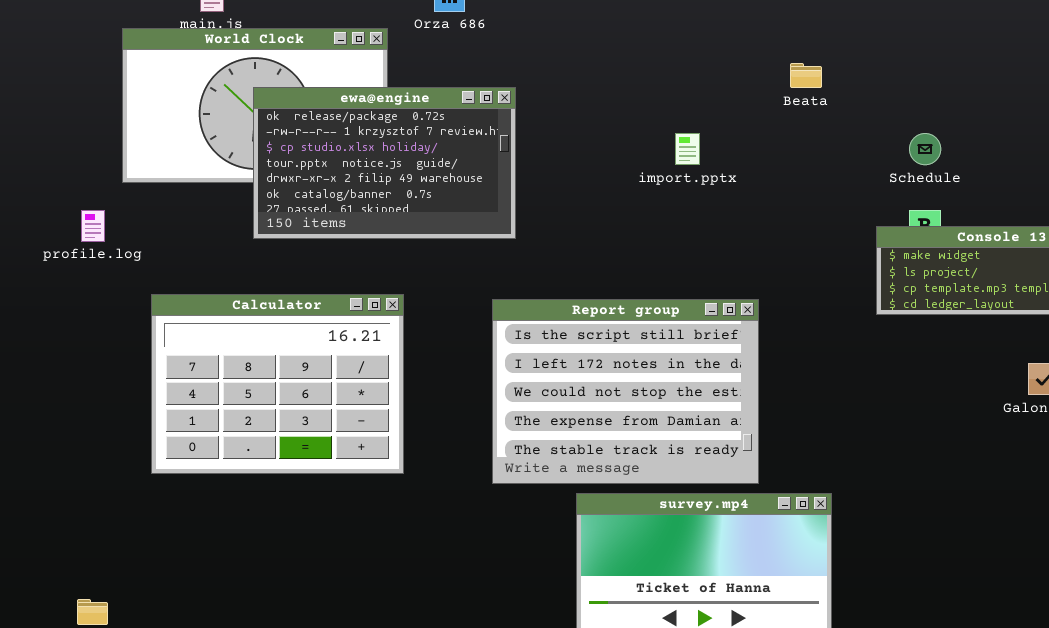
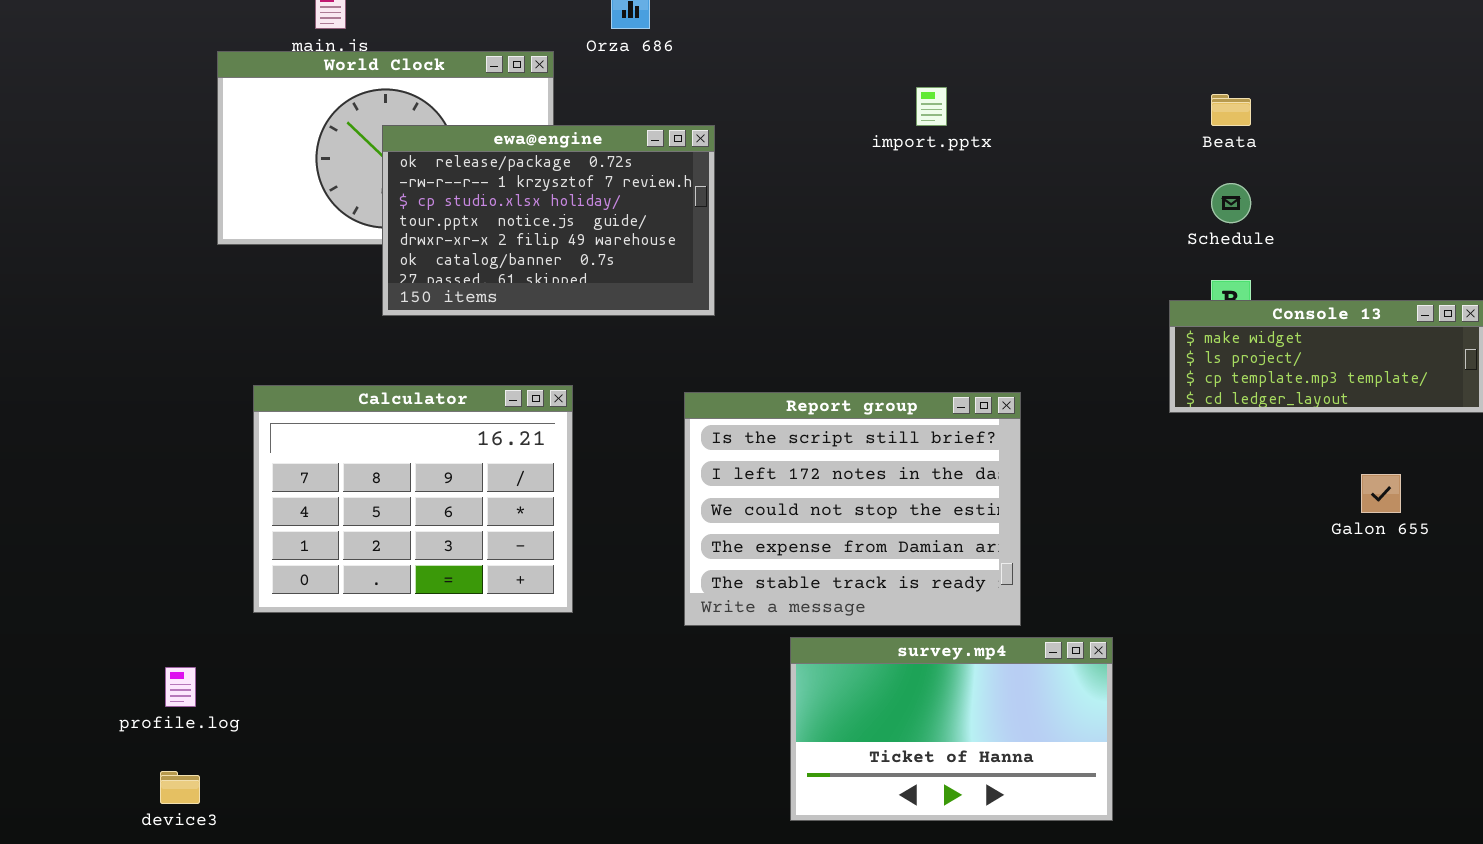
Beata: [790,63,822,88] -> [1211,94,1251,126], moved
import.pptx: [675,133,700,165] -> [916,87,947,126], moved
profile.log: [81,210,105,242] -> [165,667,196,707], moved

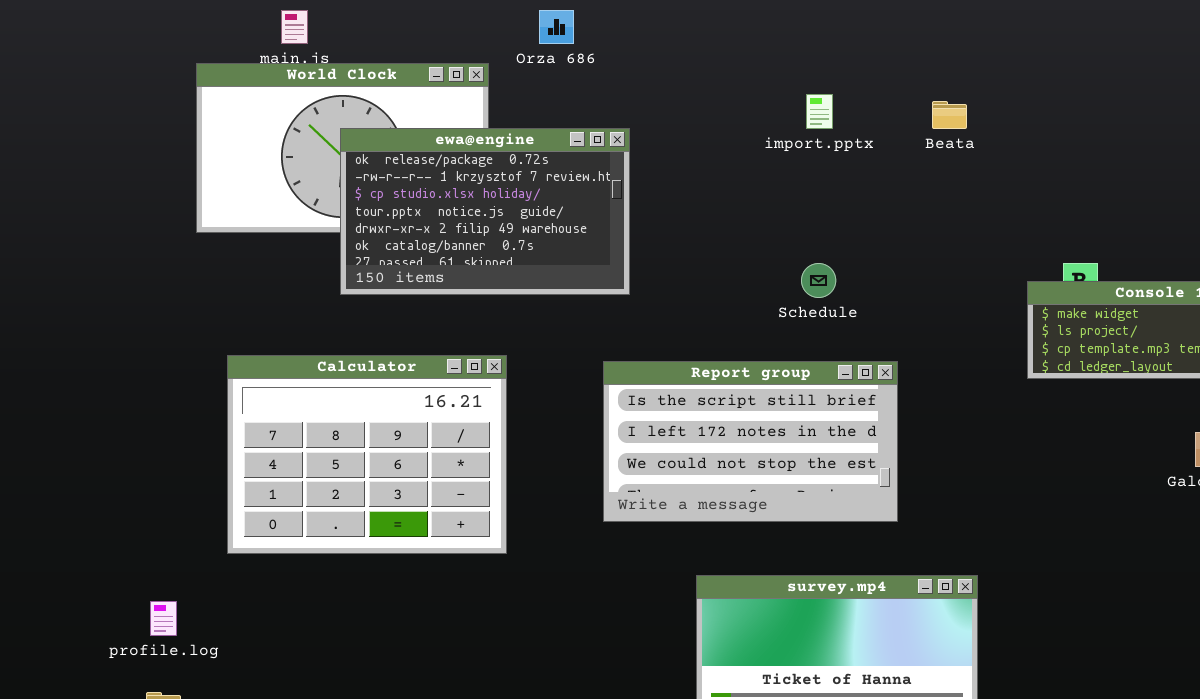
Beata: [1211,94,1251,126] -> [932,101,967,129], moved
Schedule: [1211,183,1251,223] -> [801,263,836,298], moved
Report group: [684,392,1021,626] -> [603,361,898,522], resized

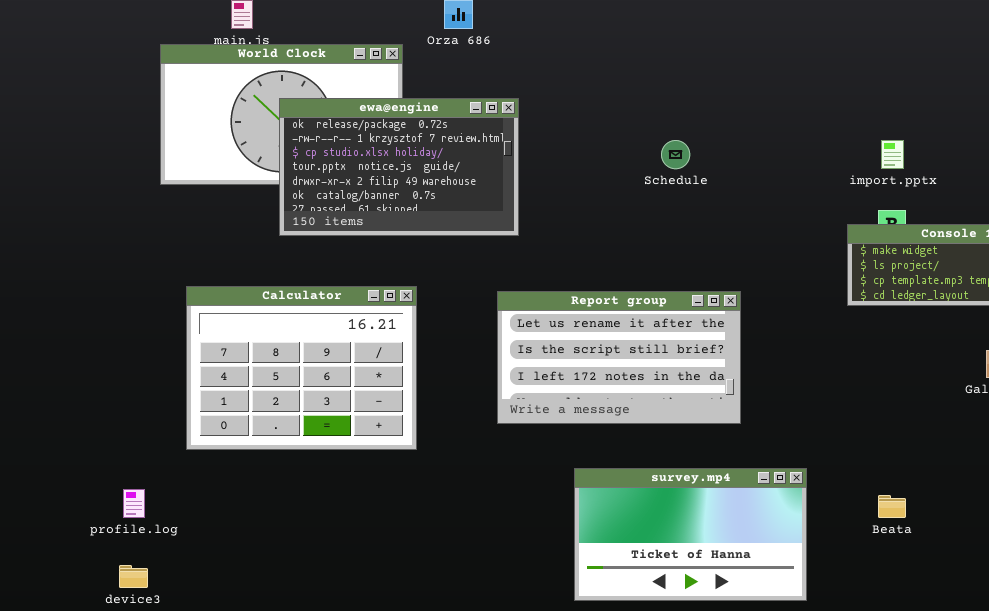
import.pptx: [806,94,833,129] -> [881,140,904,169], moved
Beata: [932,101,967,129] -> [878,495,906,518], moved
Schedule: [801,263,836,298] -> [661,140,690,169], moved
Report group: [603,361,898,522] -> [497,291,741,424], scrolled up 1 row

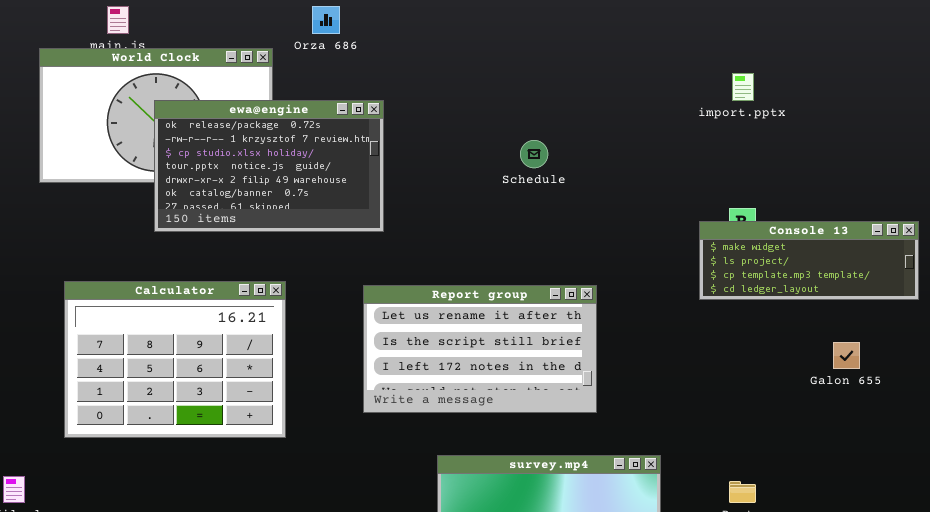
import.pptx: [881,140,904,169] -> [732,73,754,101], moved

